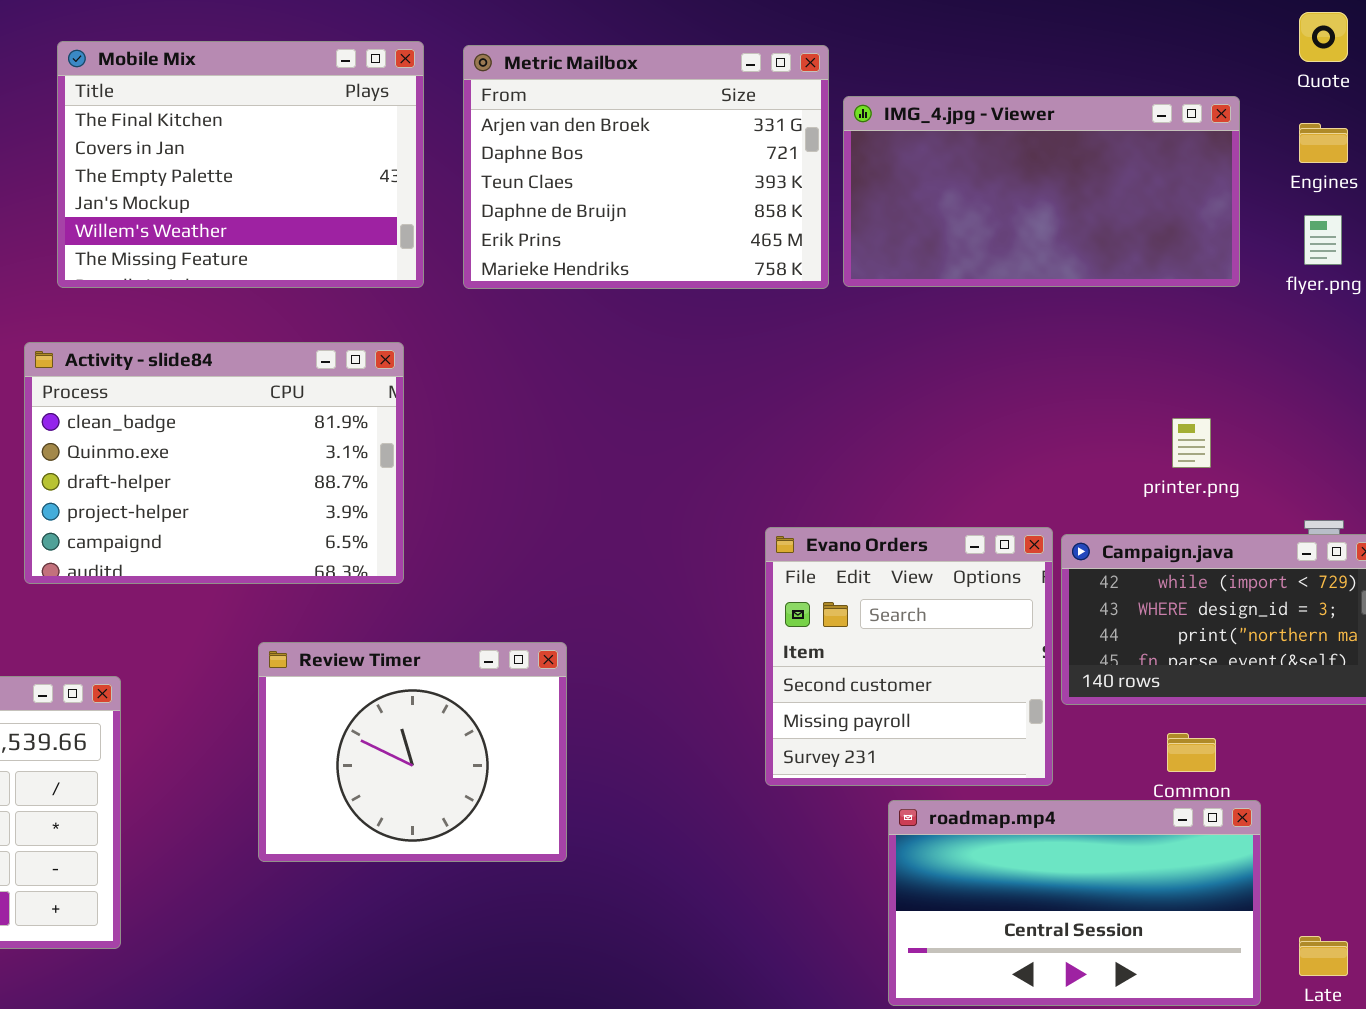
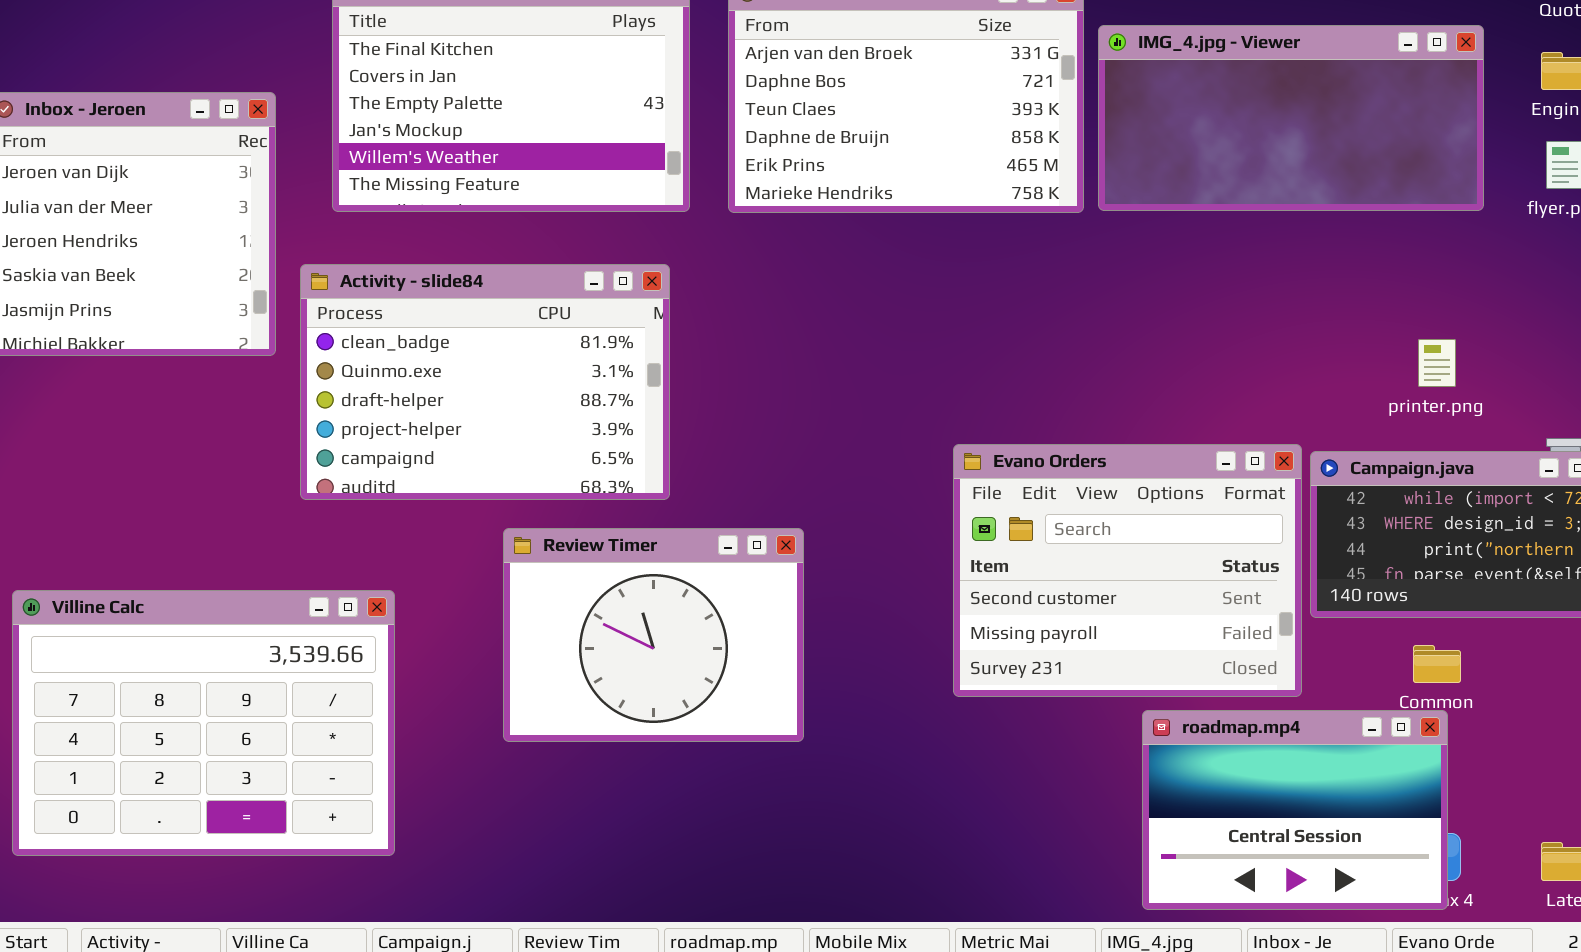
Evano Orders: [765,527,1053,786] -> [953,444,1302,697], resized
Review Timer: [258,642,567,862] -> [503,528,804,742], moved
roadmap.mp4: [888,800,1261,1006] -> [1142,710,1448,910], resized

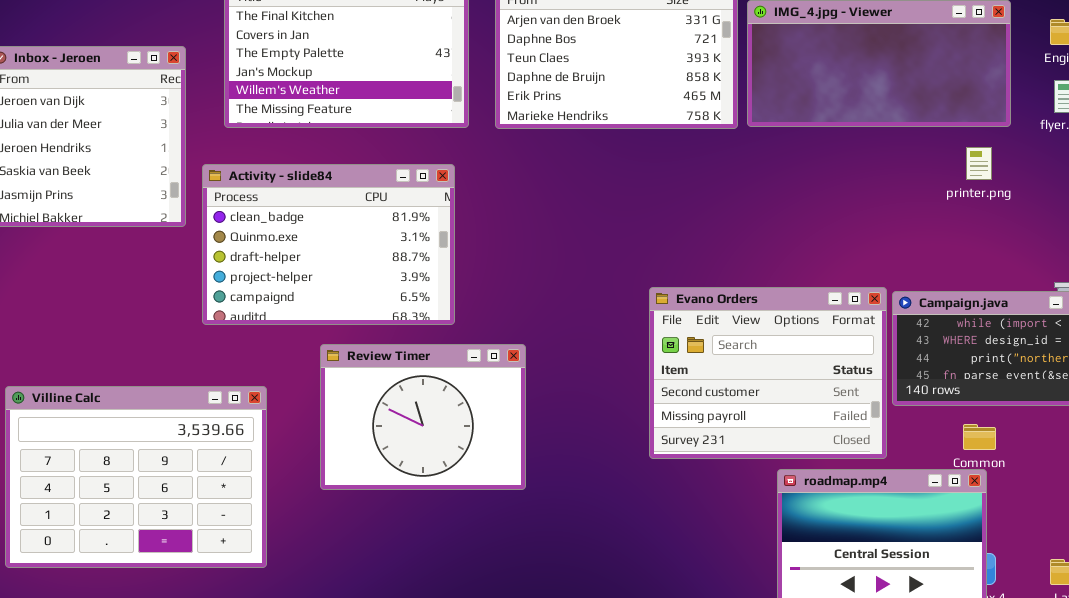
printer.png: [1418,339,1456,387] -> [966,147,992,180], moved
Review Timer: [503,528,804,742] -> [320,344,526,490], moved

